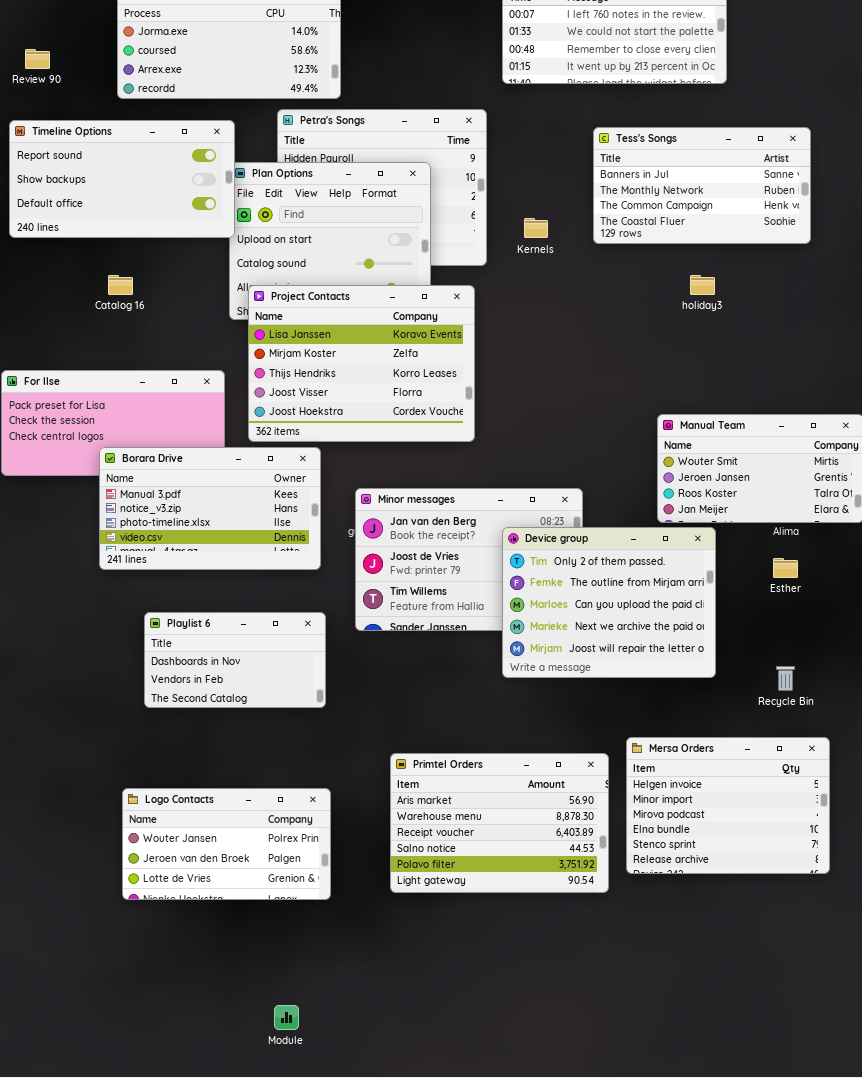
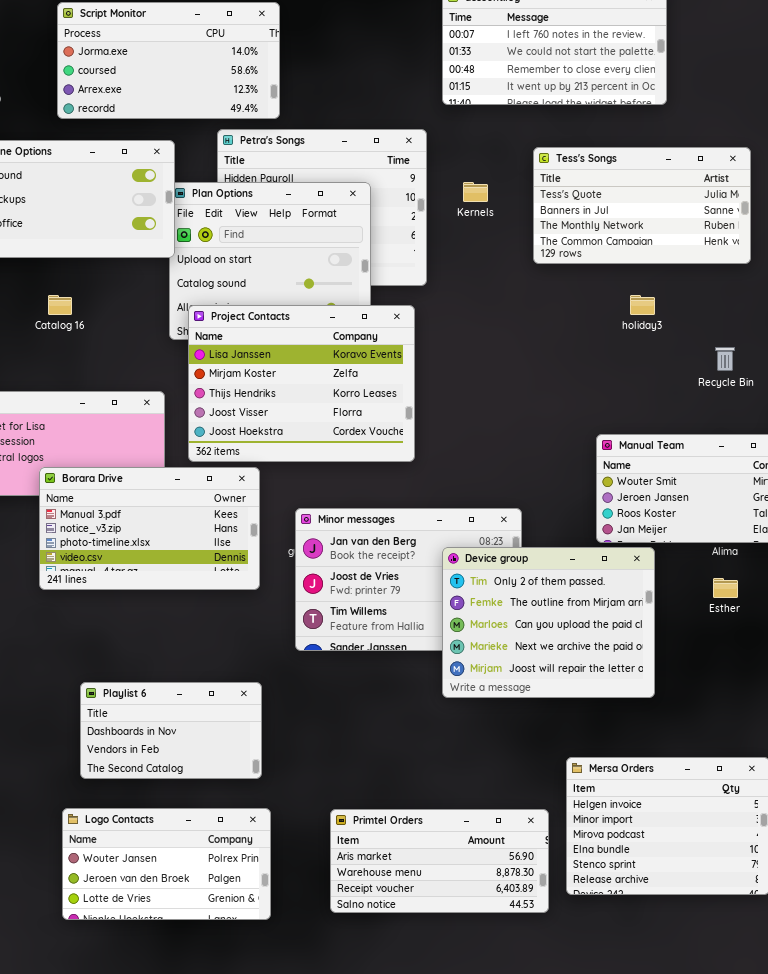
Tess's Songs: [593,127,811,244] -> [533,147,751,264], scrolled up 1 row
Kernels: [524,218,548,238] -> [463,182,488,202], moved
Playlist 6: [144,612,326,708] -> [80,682,262,779], moved
Recycle Bin: [776,666,795,691] -> [715,347,735,371], moved
Primtel Orders: [390,753,609,893] -> [330,809,549,913], resized

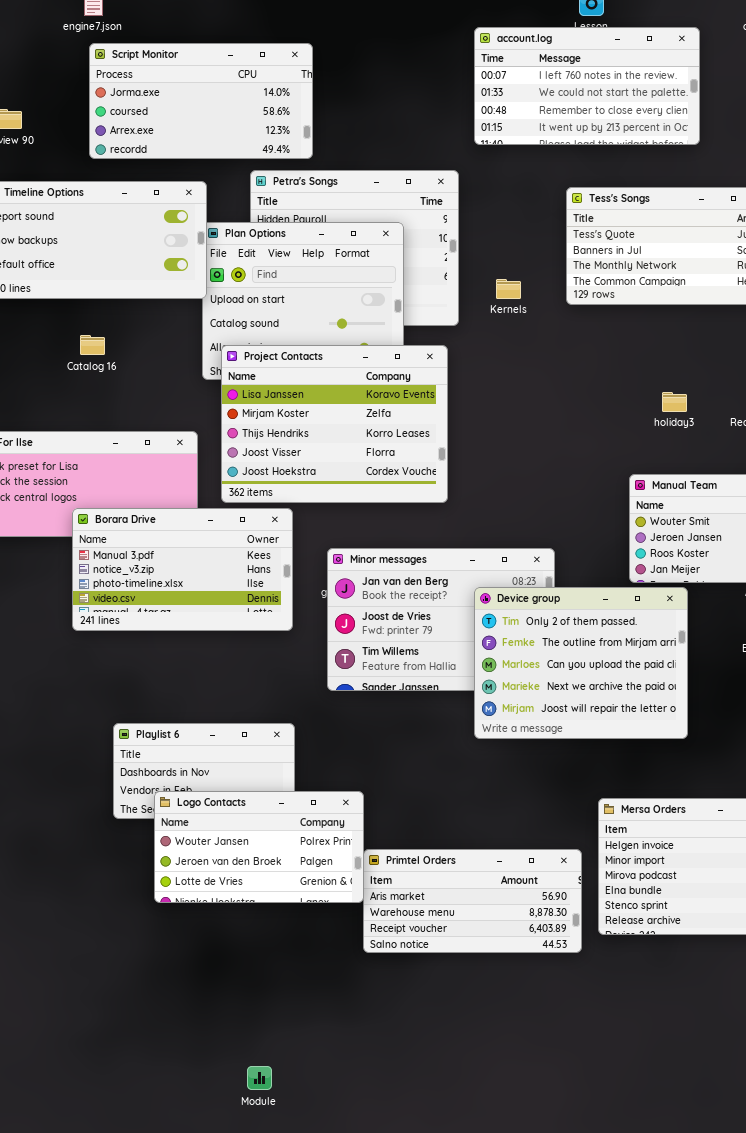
Kernels: [463,182,488,202] -> [496,279,521,299], moved
holiday3: [630,295,655,315] -> [662,392,687,412], moved
Logo Contacts: [62,808,271,920] -> [154,791,364,903], moved

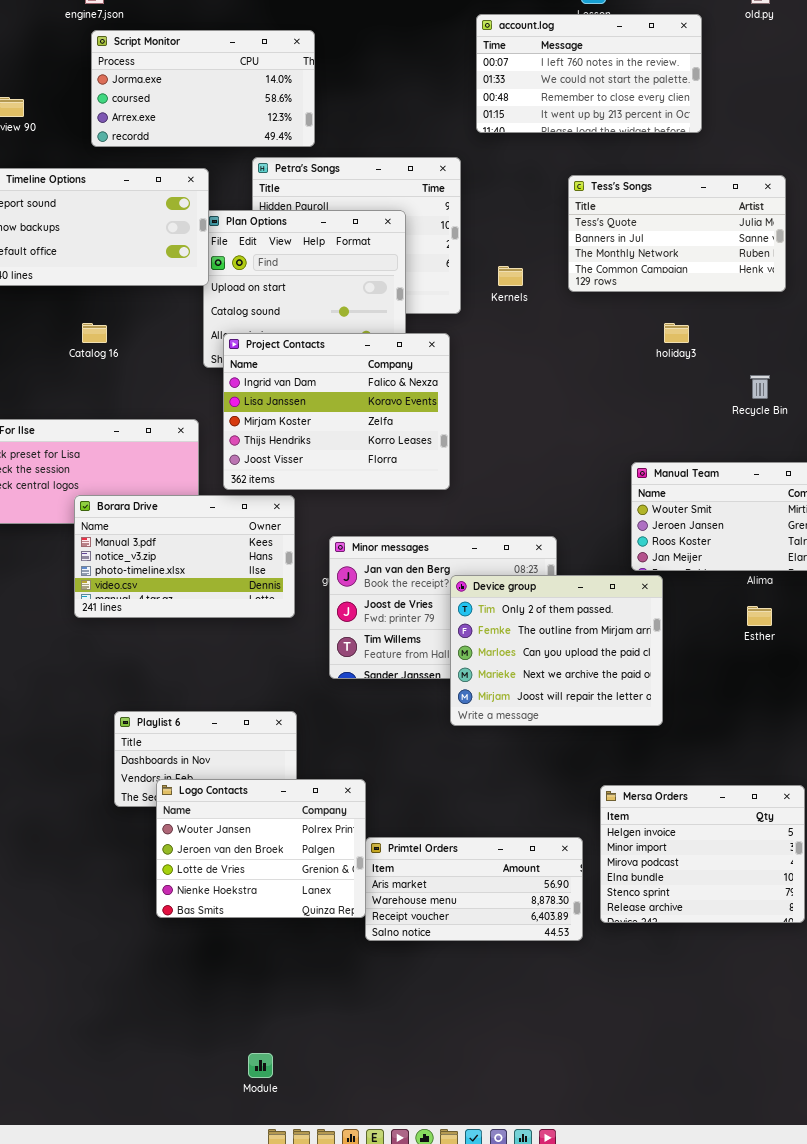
Project Contacts: [221,345,448,503] -> [223,333,450,490], scrolled up 1 row
holiday3: [662,392,687,412] -> [664,323,689,343], moved
Device group: [474,587,688,739] -> [450,575,663,726], moved
Logo Contacts: [154,791,364,903] -> [156,779,366,918], resized

